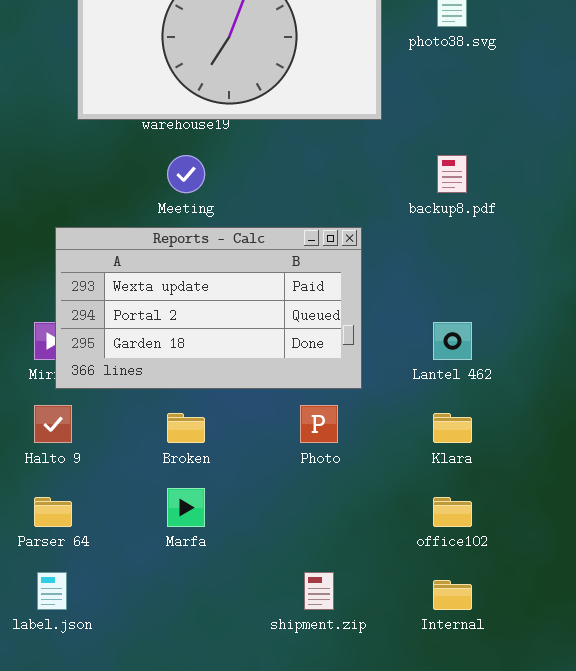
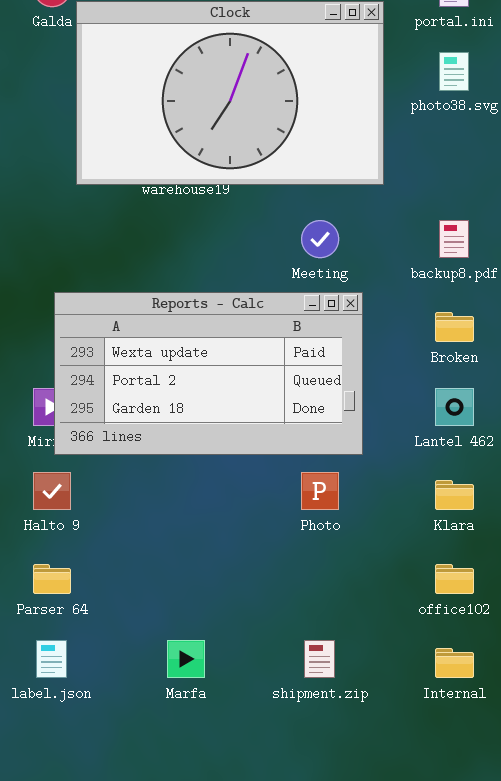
Meeting: [167,155,205,193] -> [301,220,339,258], moved
Broken: [167,413,205,443] -> [435,312,474,342], moved
Marfa: [167,488,205,527] -> [167,640,205,678], moved

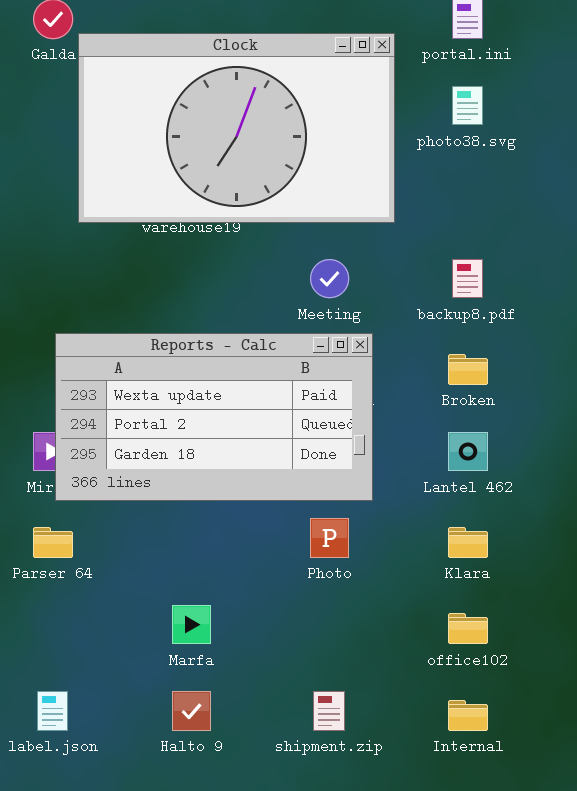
Halto 9: [33,472,71,510] -> [172,691,211,731], moved
Parser 64: [33,564,71,594] -> [33,527,73,558], moved
Marfa: [167,640,205,678] -> [172,605,211,644], moved

